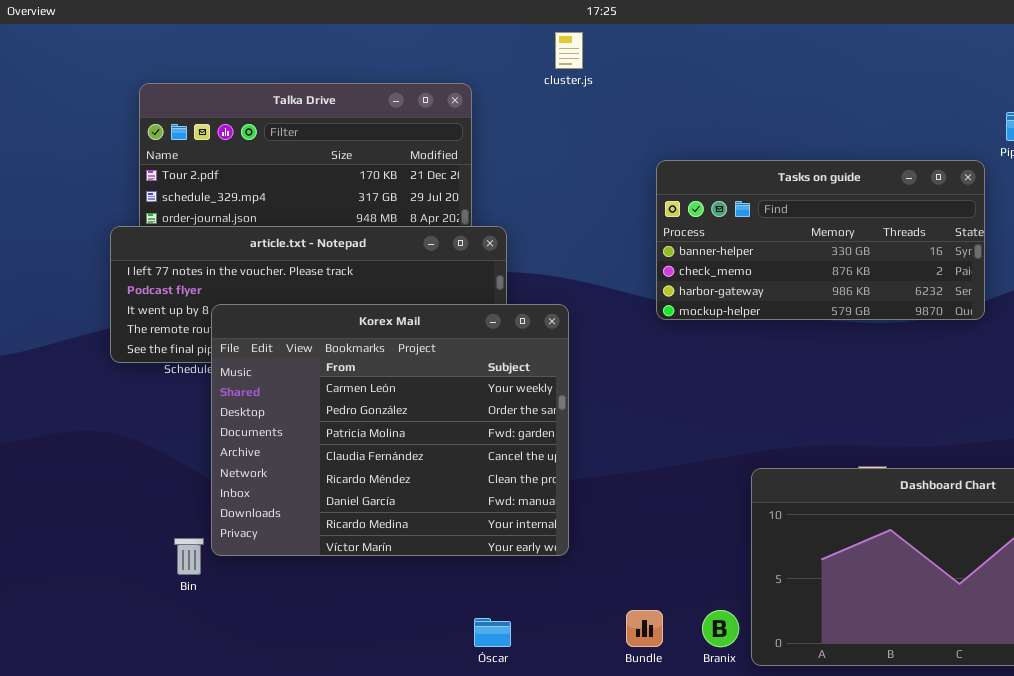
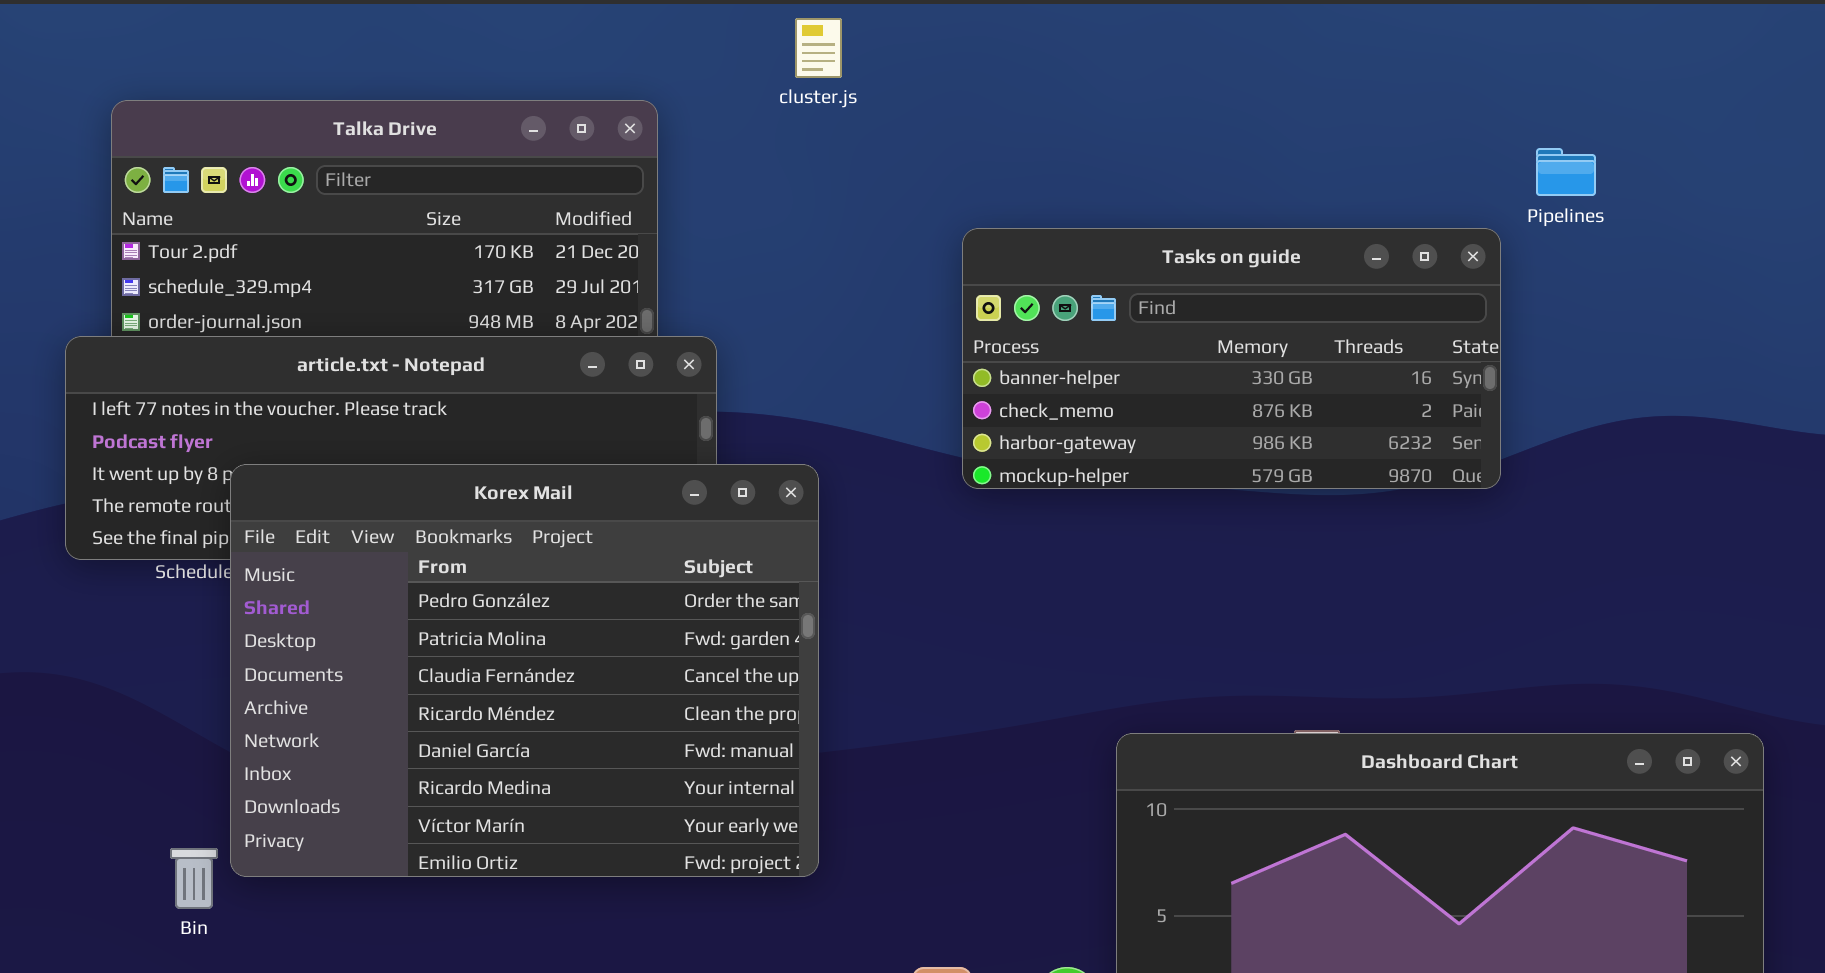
Korex Mail: [211,304,569,556] -> [230,464,819,877], scrolled down 1 row

